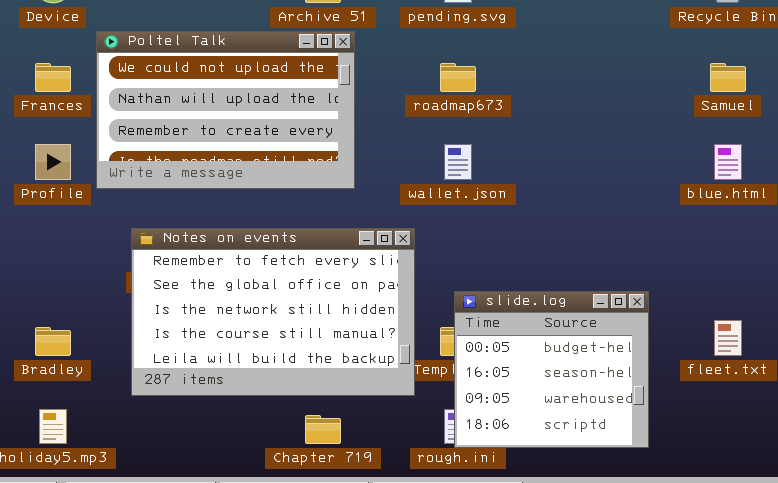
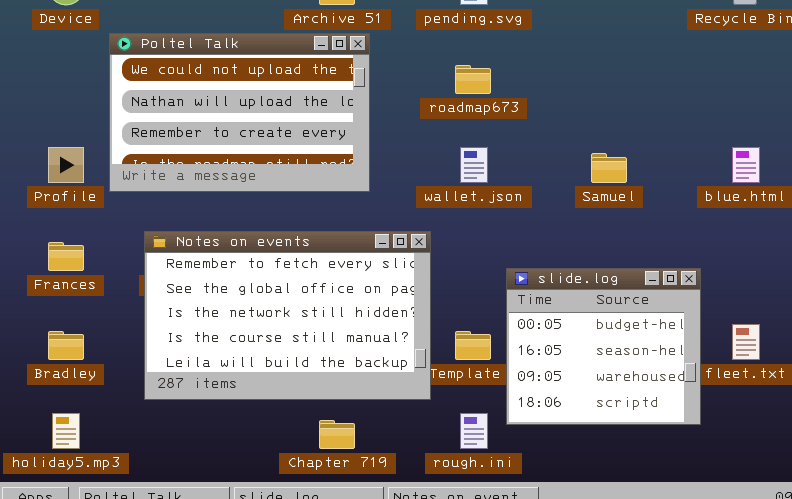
Frances: [35,63,71,92] -> [48,242,84,271], moved
Samuel: [710,63,746,92] -> [591,153,627,183], moved
slide.log: [454,291,649,448] -> [506,268,701,425], moved

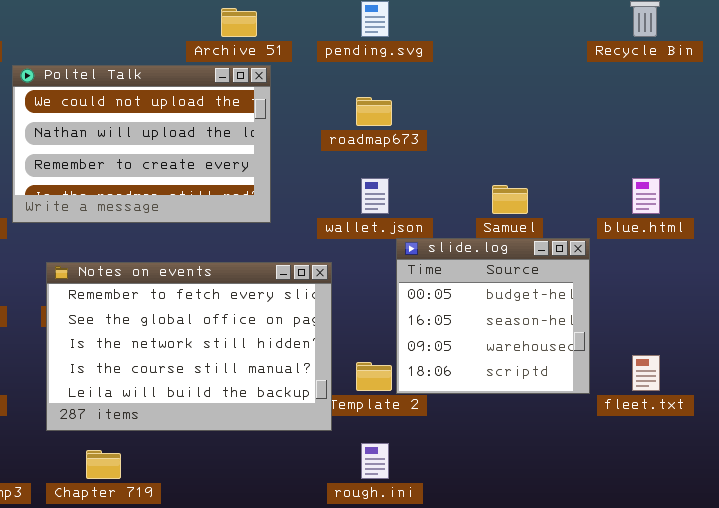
slide.log: [506,268,701,425] -> [396,238,590,394], moved
Chapter 719: [319,420,355,449] -> [86,450,121,479], moved

